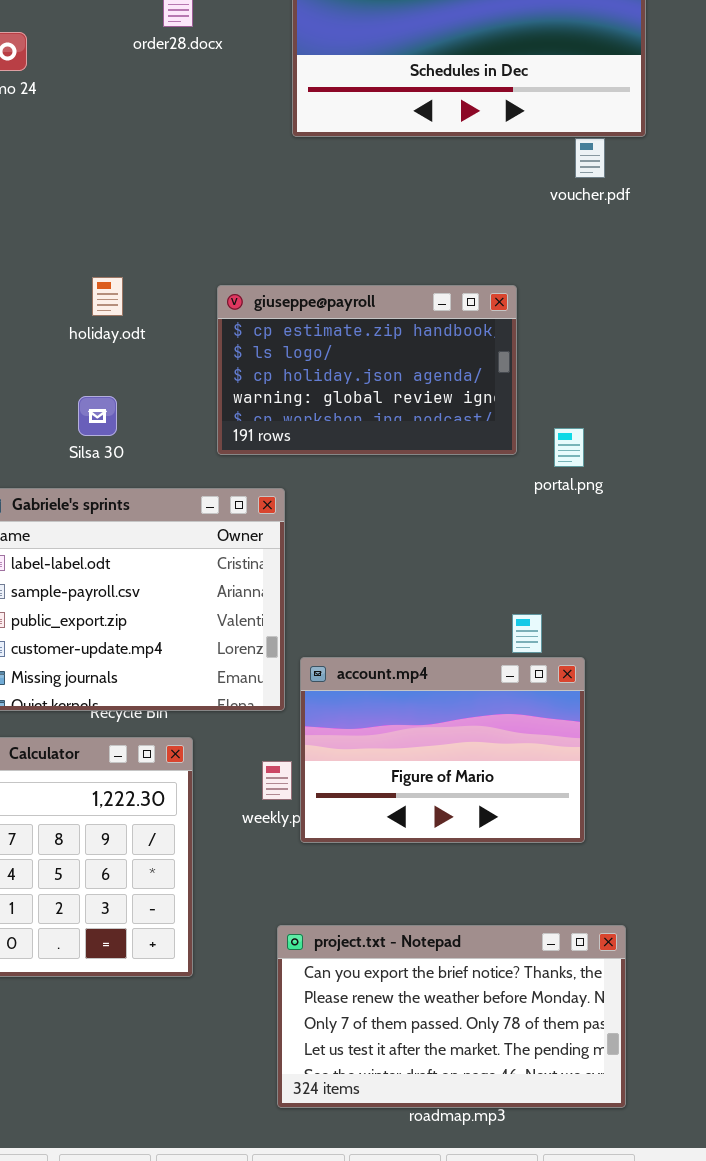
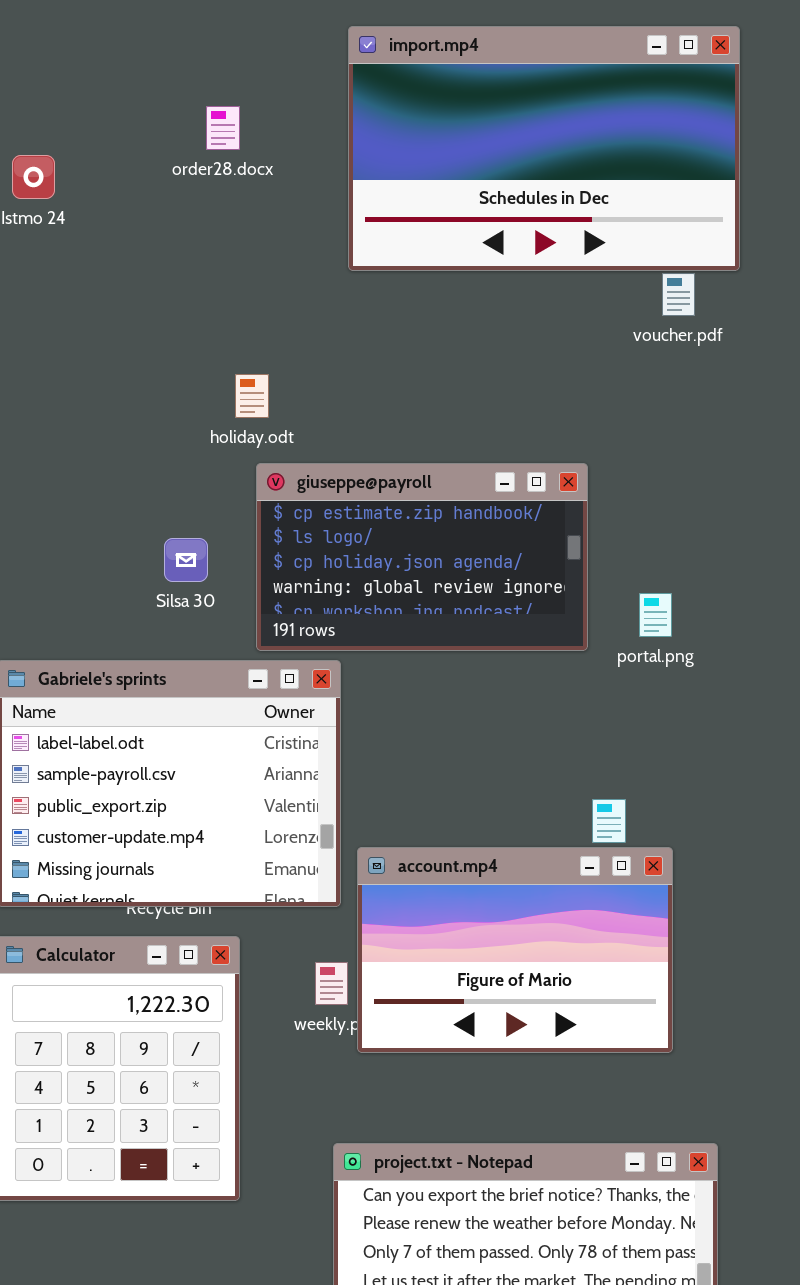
holiday.odt: [92,277,123,316] -> [235,374,269,418], moved
giuseppe@payroll: [217,285,517,455] -> [256,463,588,651], moved
Silsa 30: [78,396,117,436] -> [164,538,208,582], moved

